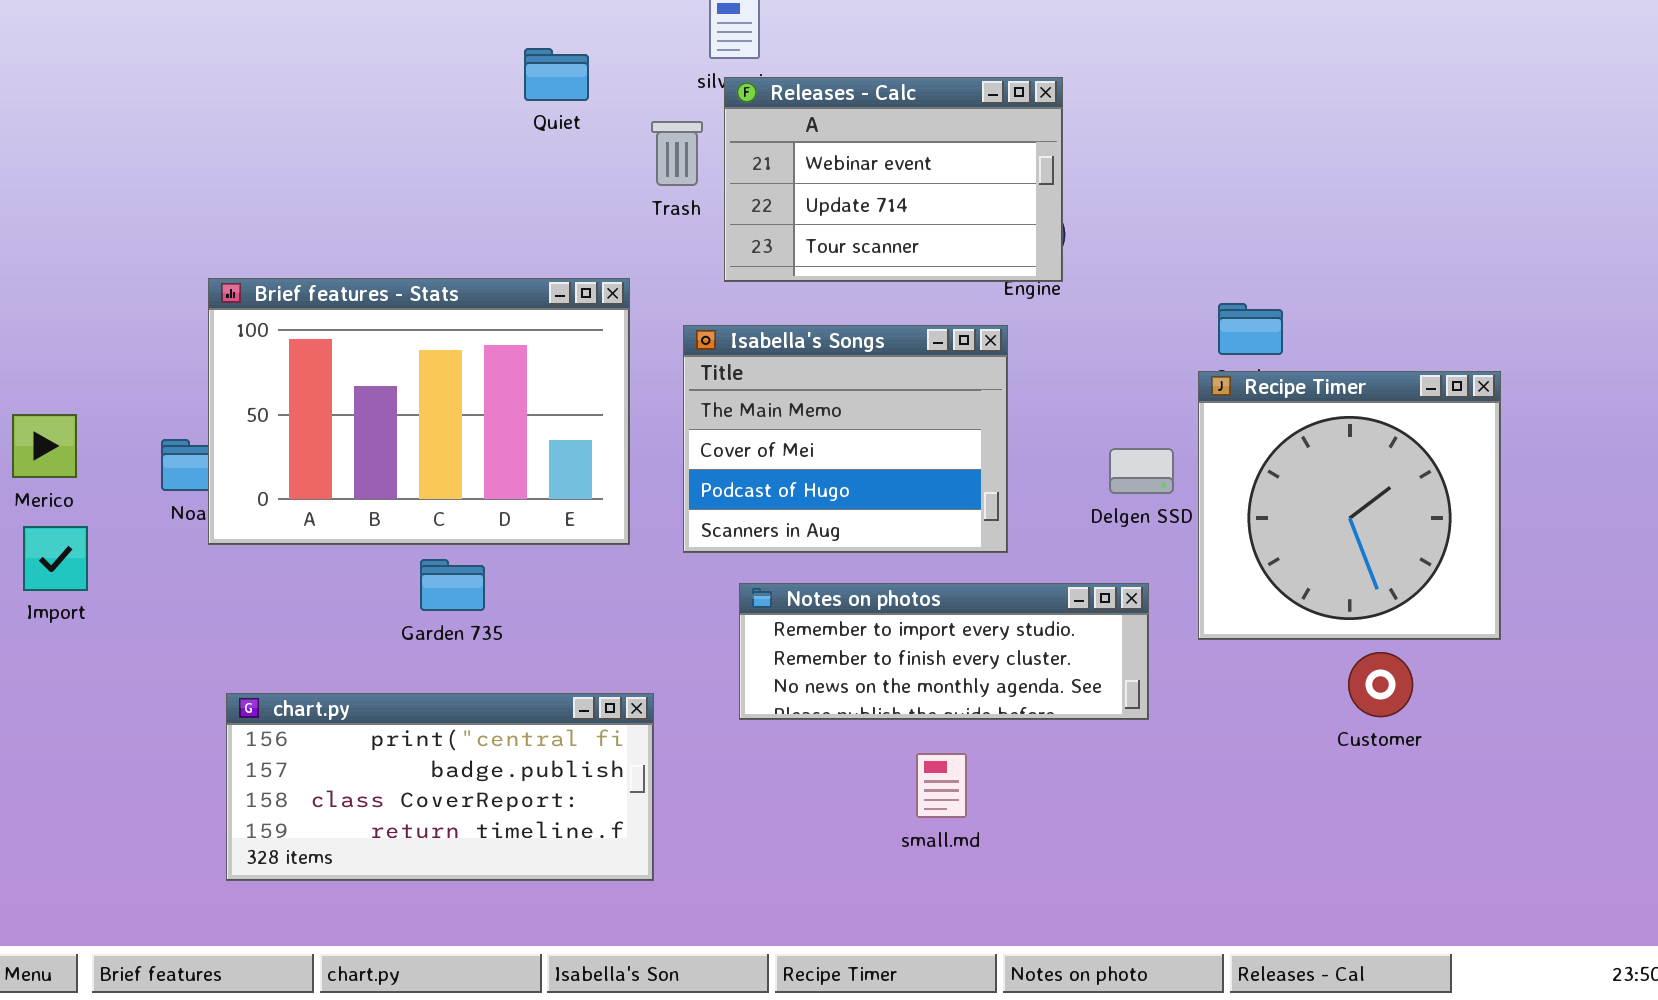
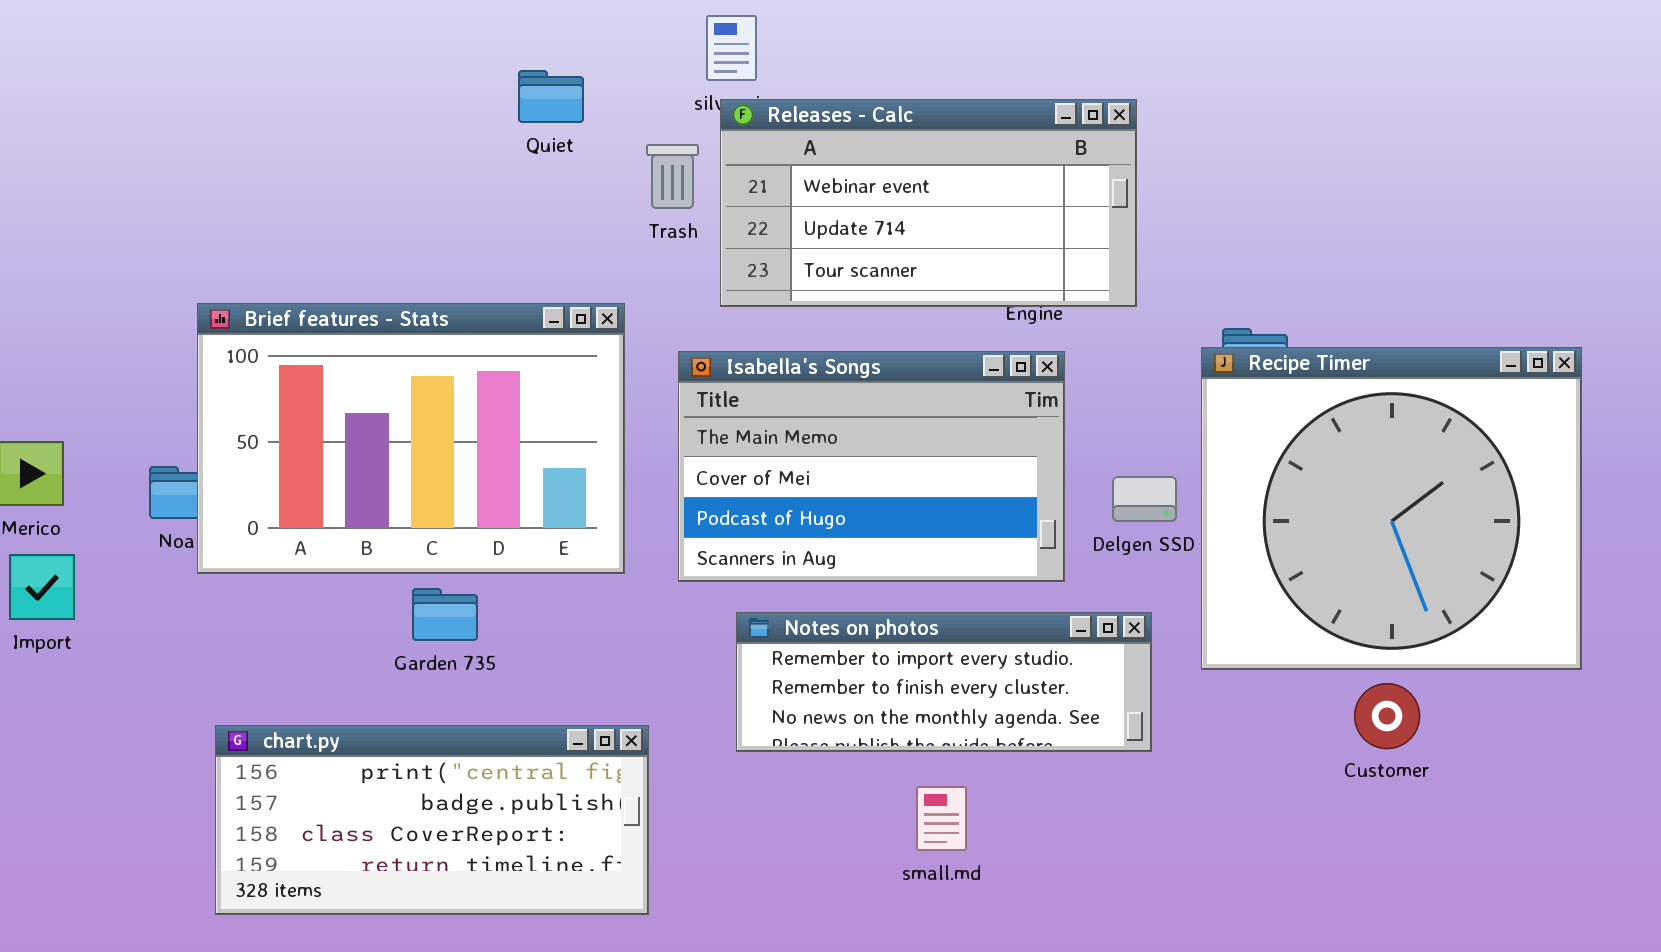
Releases - Calc: [724,77,1063,282] -> [720,99,1137,307], resized
Isabella's Songs: [683,325,1008,553] -> [678,351,1065,582], resized
Recipe Timer: [1198,371,1501,640] -> [1201,347,1582,670], resized

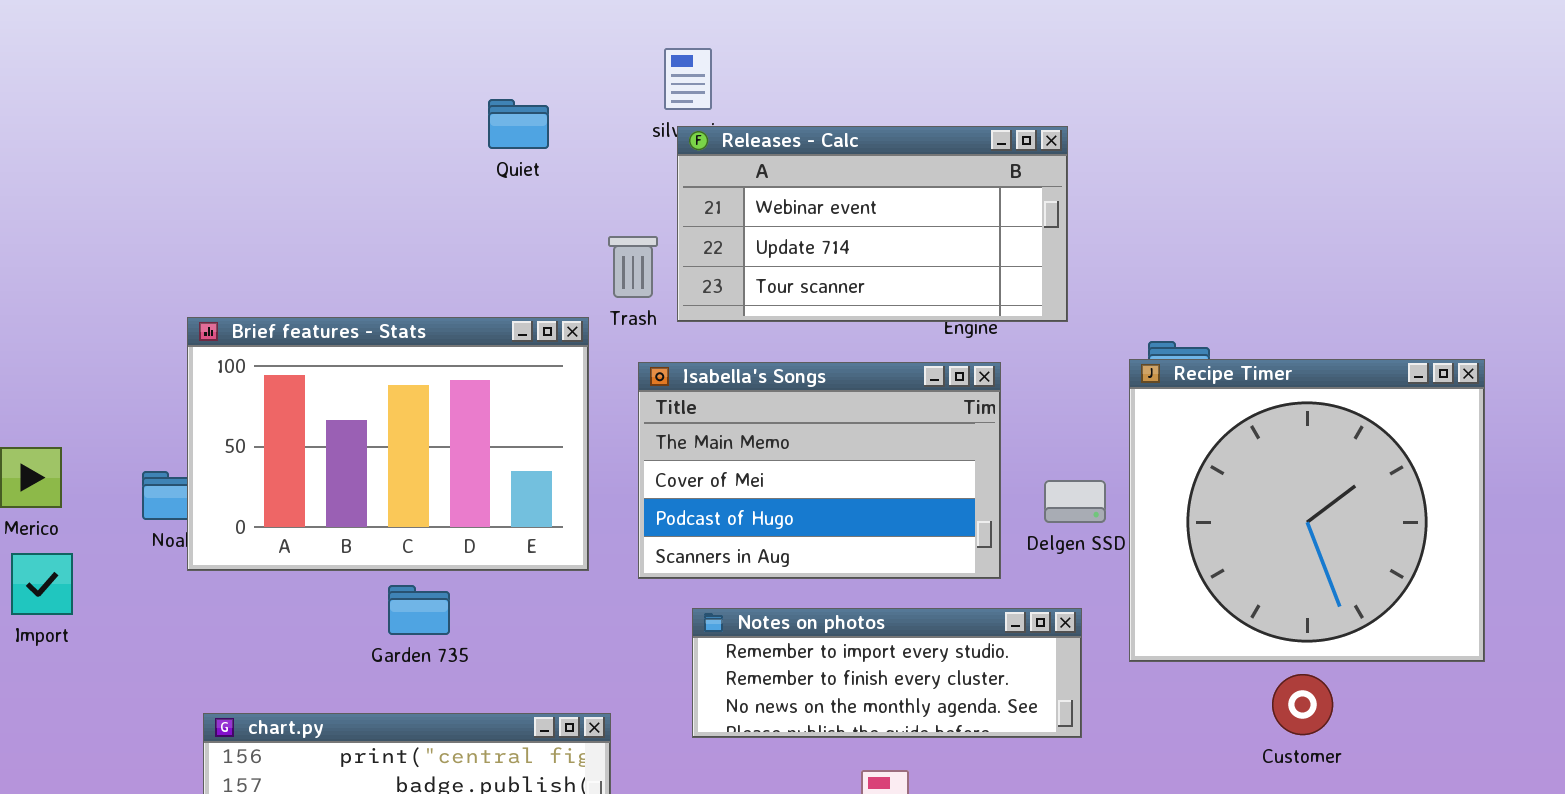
Trash: [646,144,699,209] -> [608,236,658,298], moved

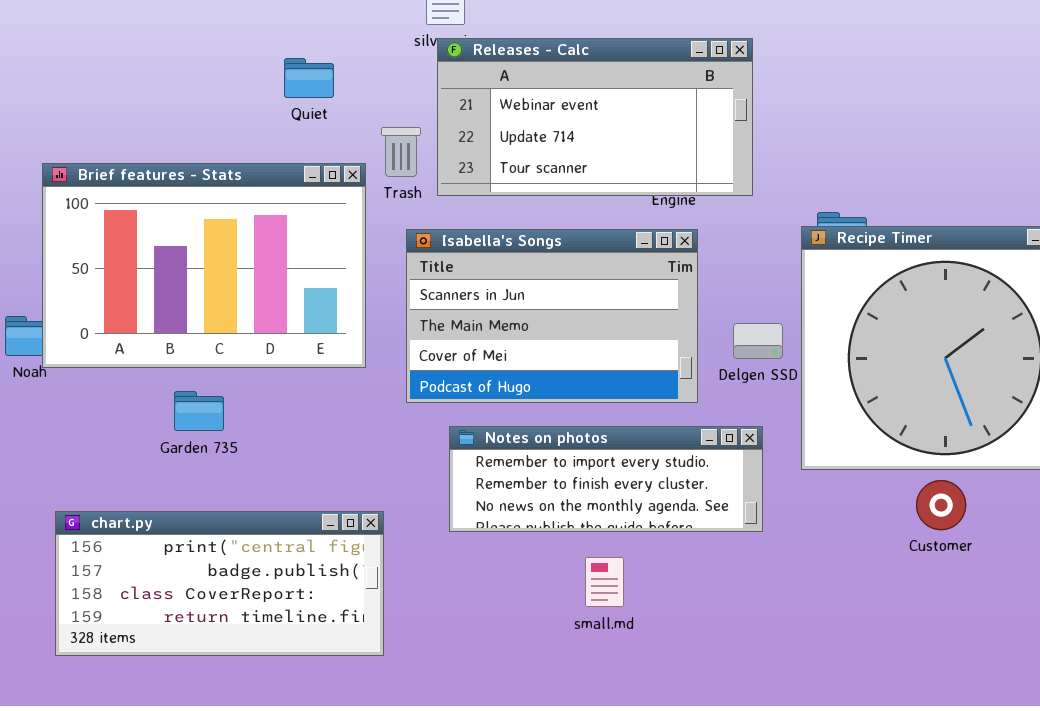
Quiet: [488,99,549,149] -> [284,58,334,98], moved
Brief features - Stats: [187,317,589,571] -> [42,163,366,368], moved
Isabella's Songs: [638,362,1001,579] -> [406,229,698,403], scrolled up 1 row
Garden 735: [388,585,450,635] -> [174,391,224,431], moved

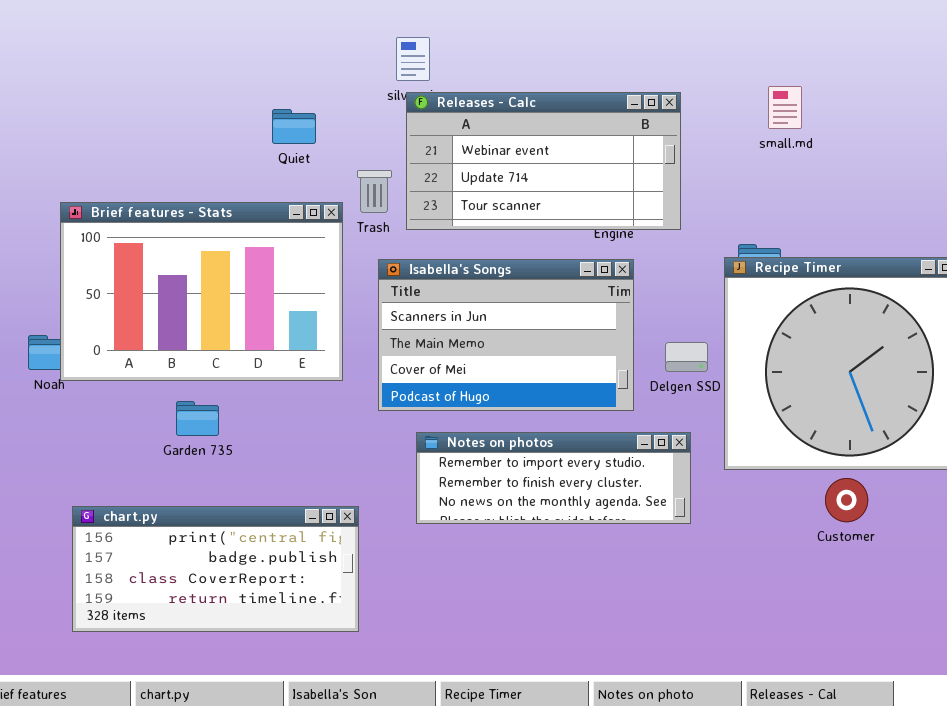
small.md: [585,557,624,607] -> [768,86,802,129], moved

